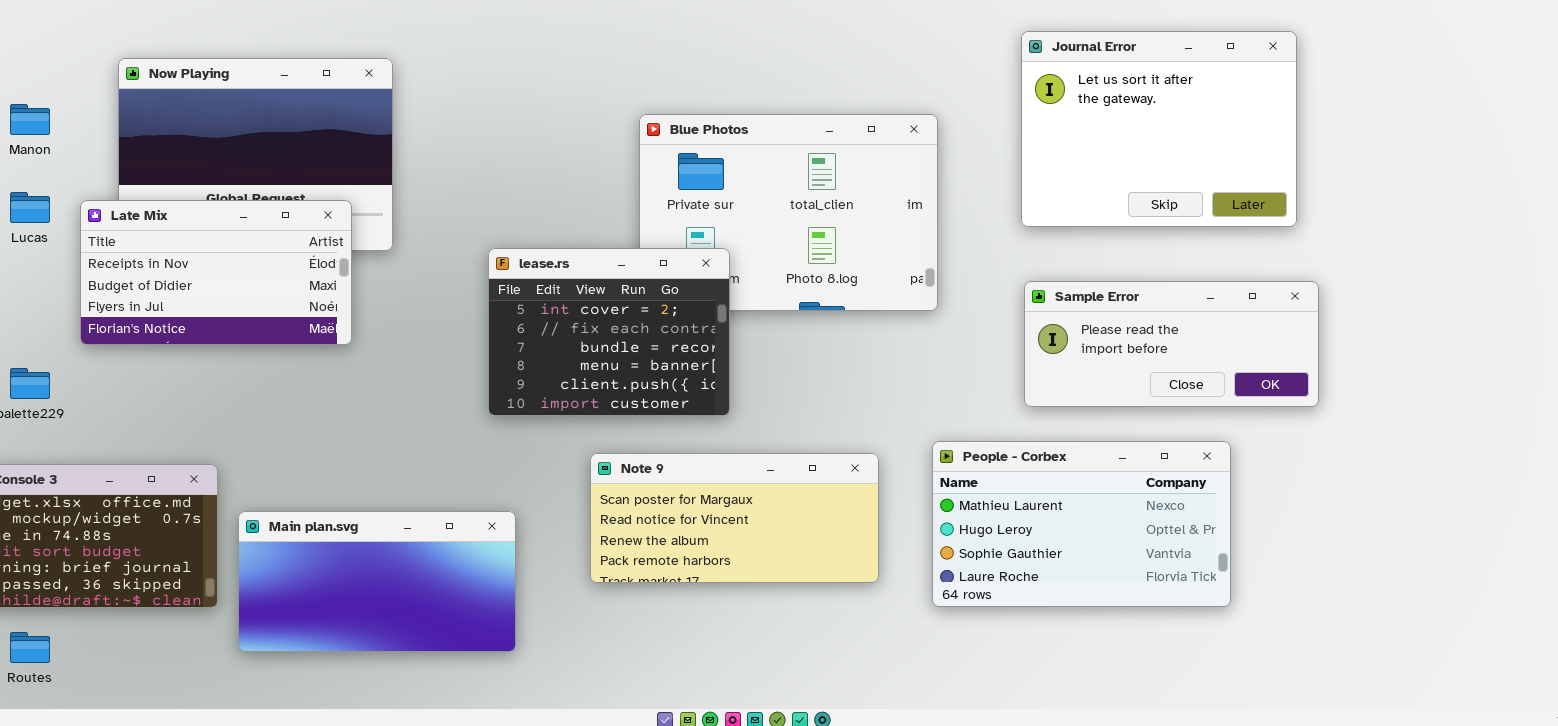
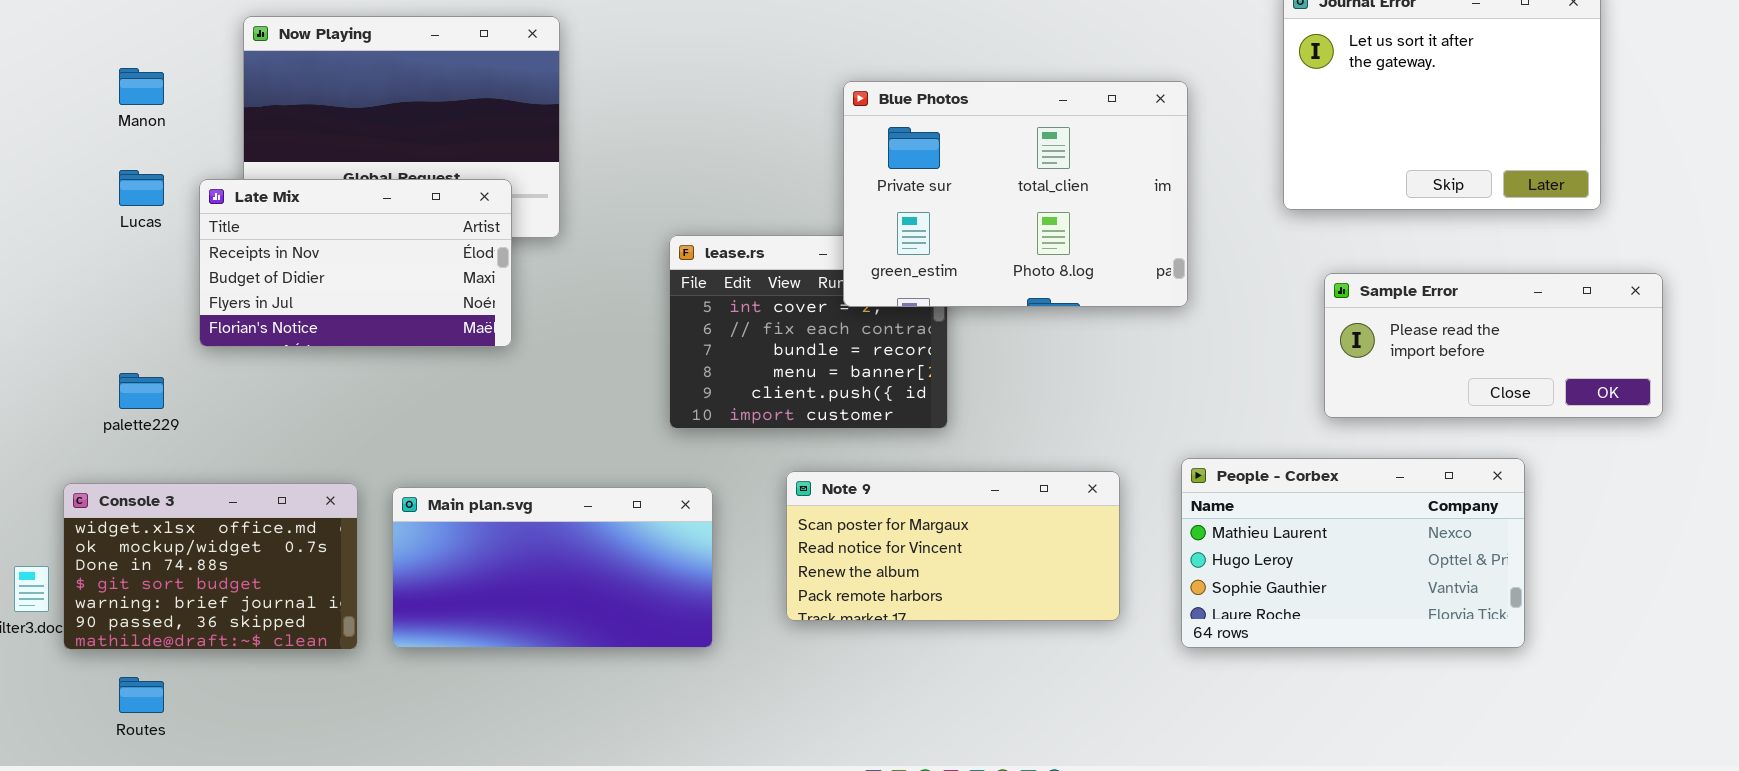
Blue Photos: [639,114,938,311] -> [843,81,1188,307], raised
Sample Error: [1024,281,1319,407] -> [1324,273,1663,418], moved
Main plan.svg: [238,511,516,652] -> [392,487,713,648], moved

